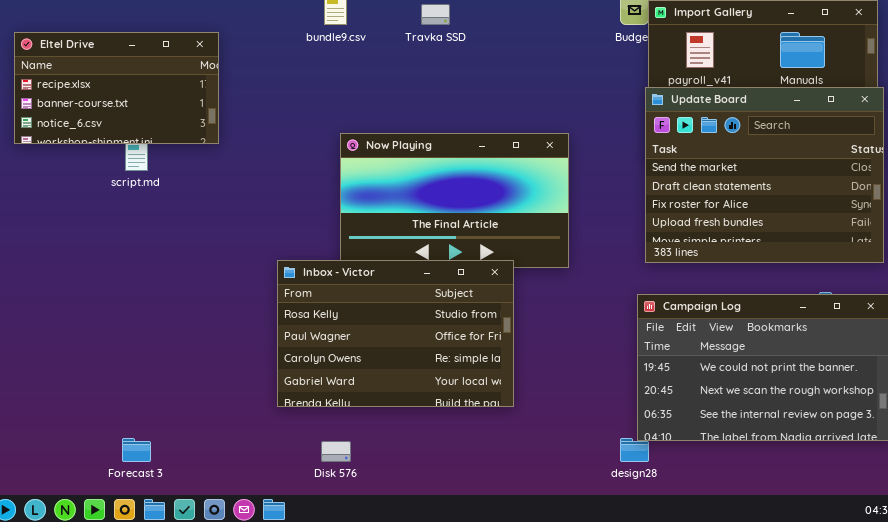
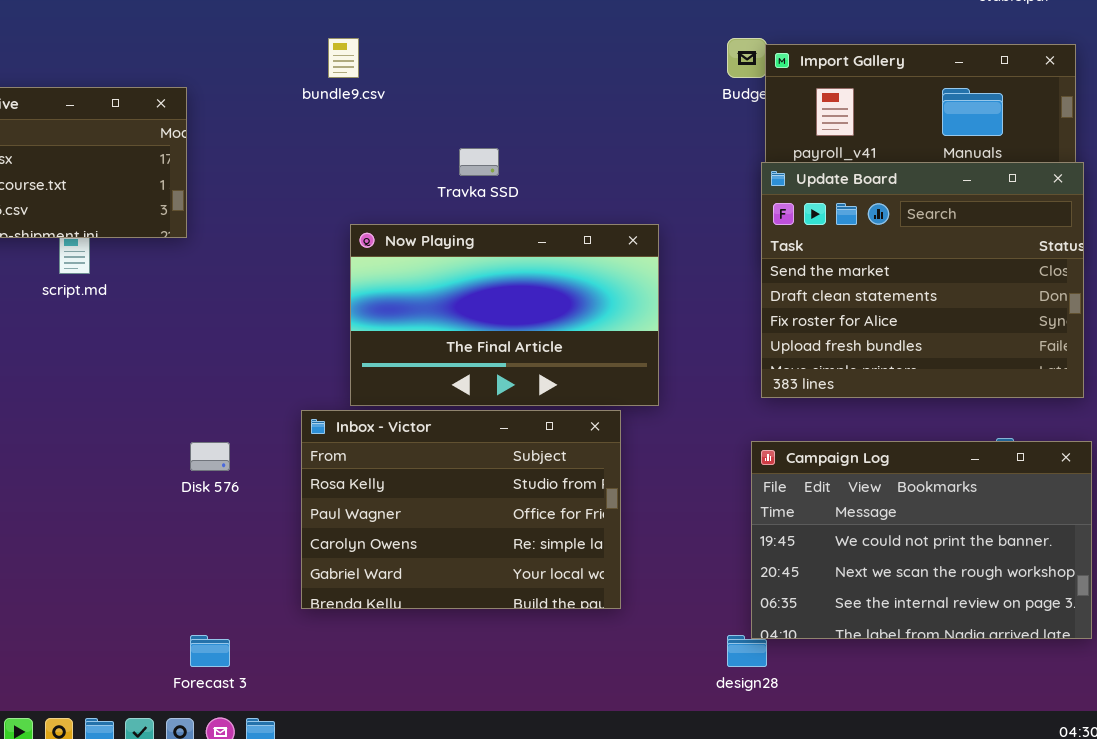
Travka SSD: [421,4,450,25] -> [459,148,499,176], moved
Inbox - Victor: [277,260,514,407] -> [301,410,621,609], moved
Forecast 3: [122,438,151,462] -> [190,635,230,667], moved
Disk 576: [321,441,351,462] -> [190,442,230,471], moved

